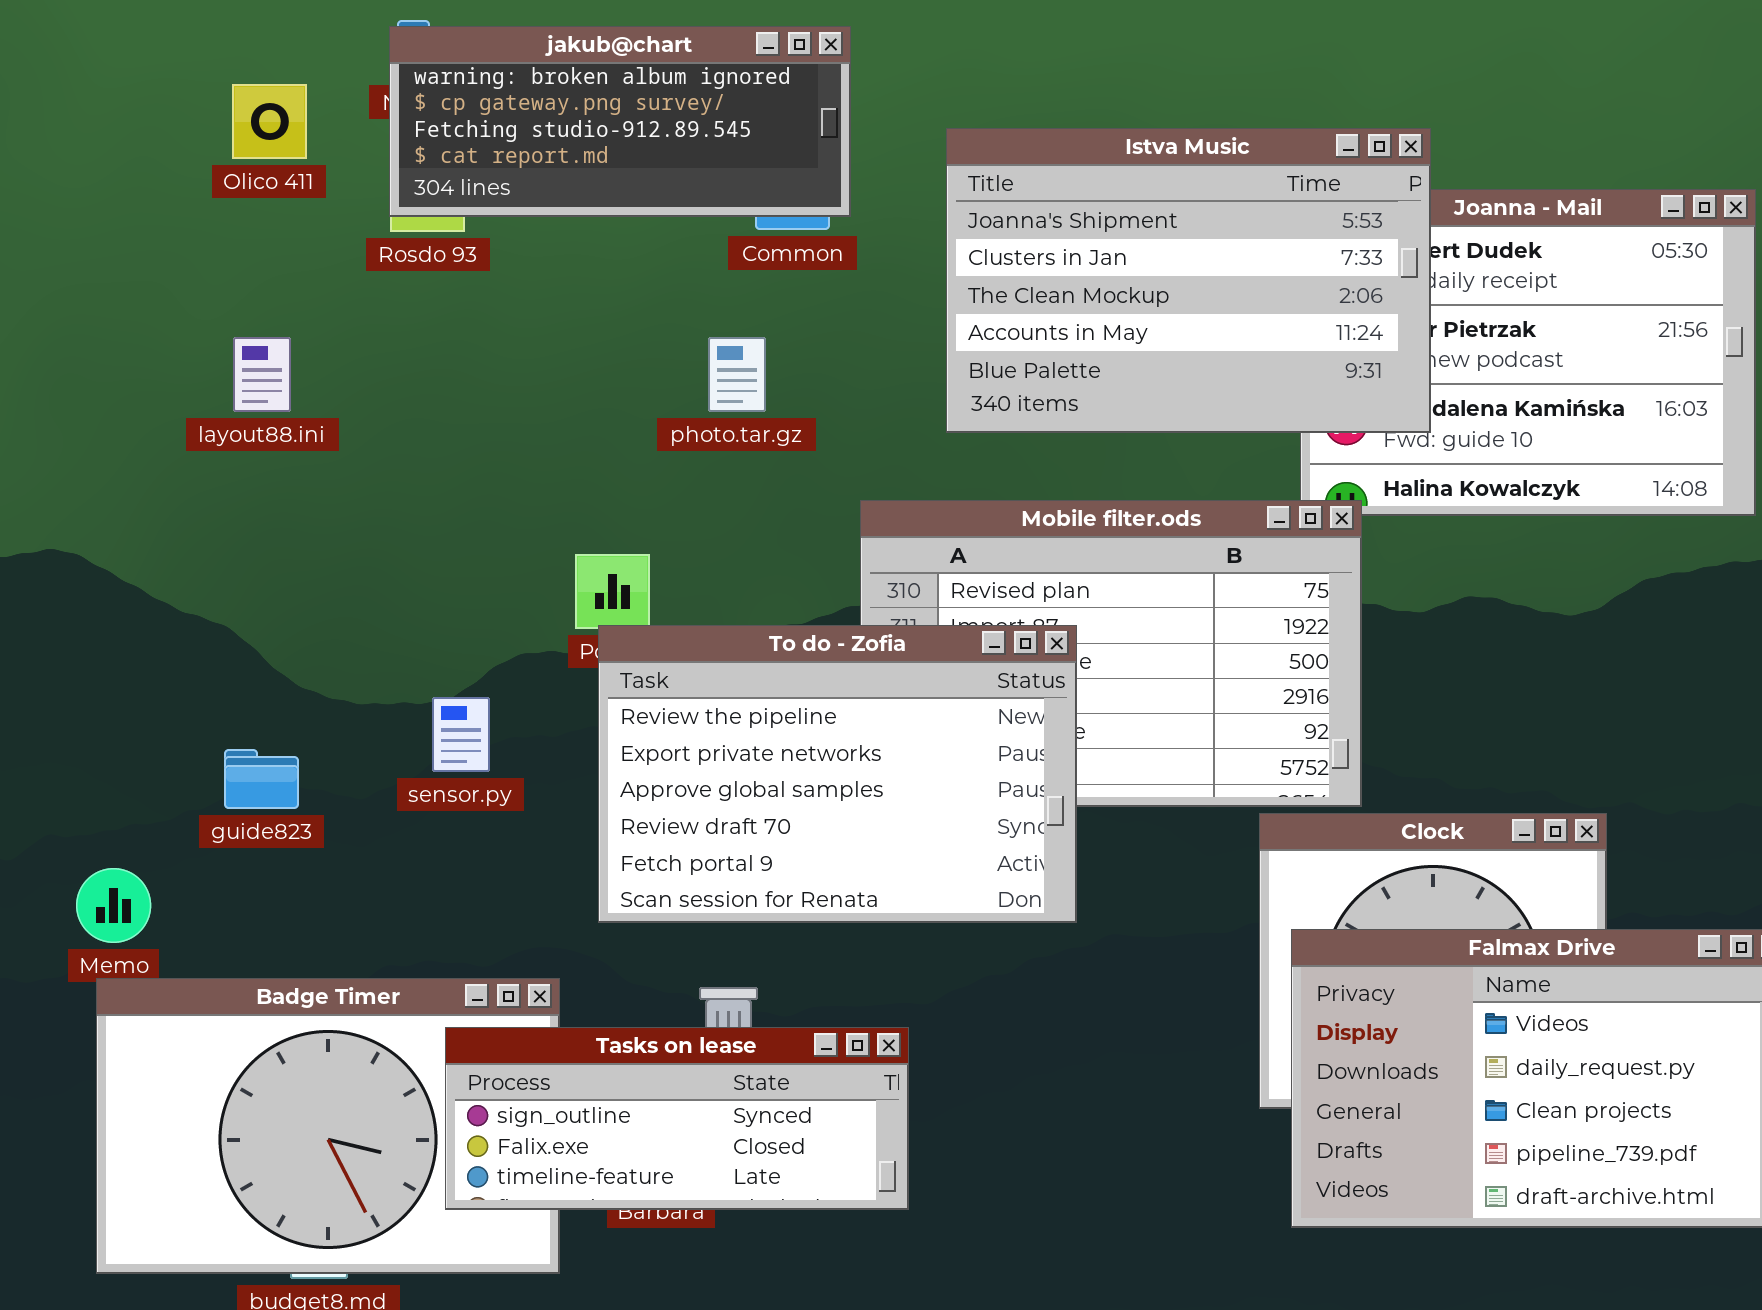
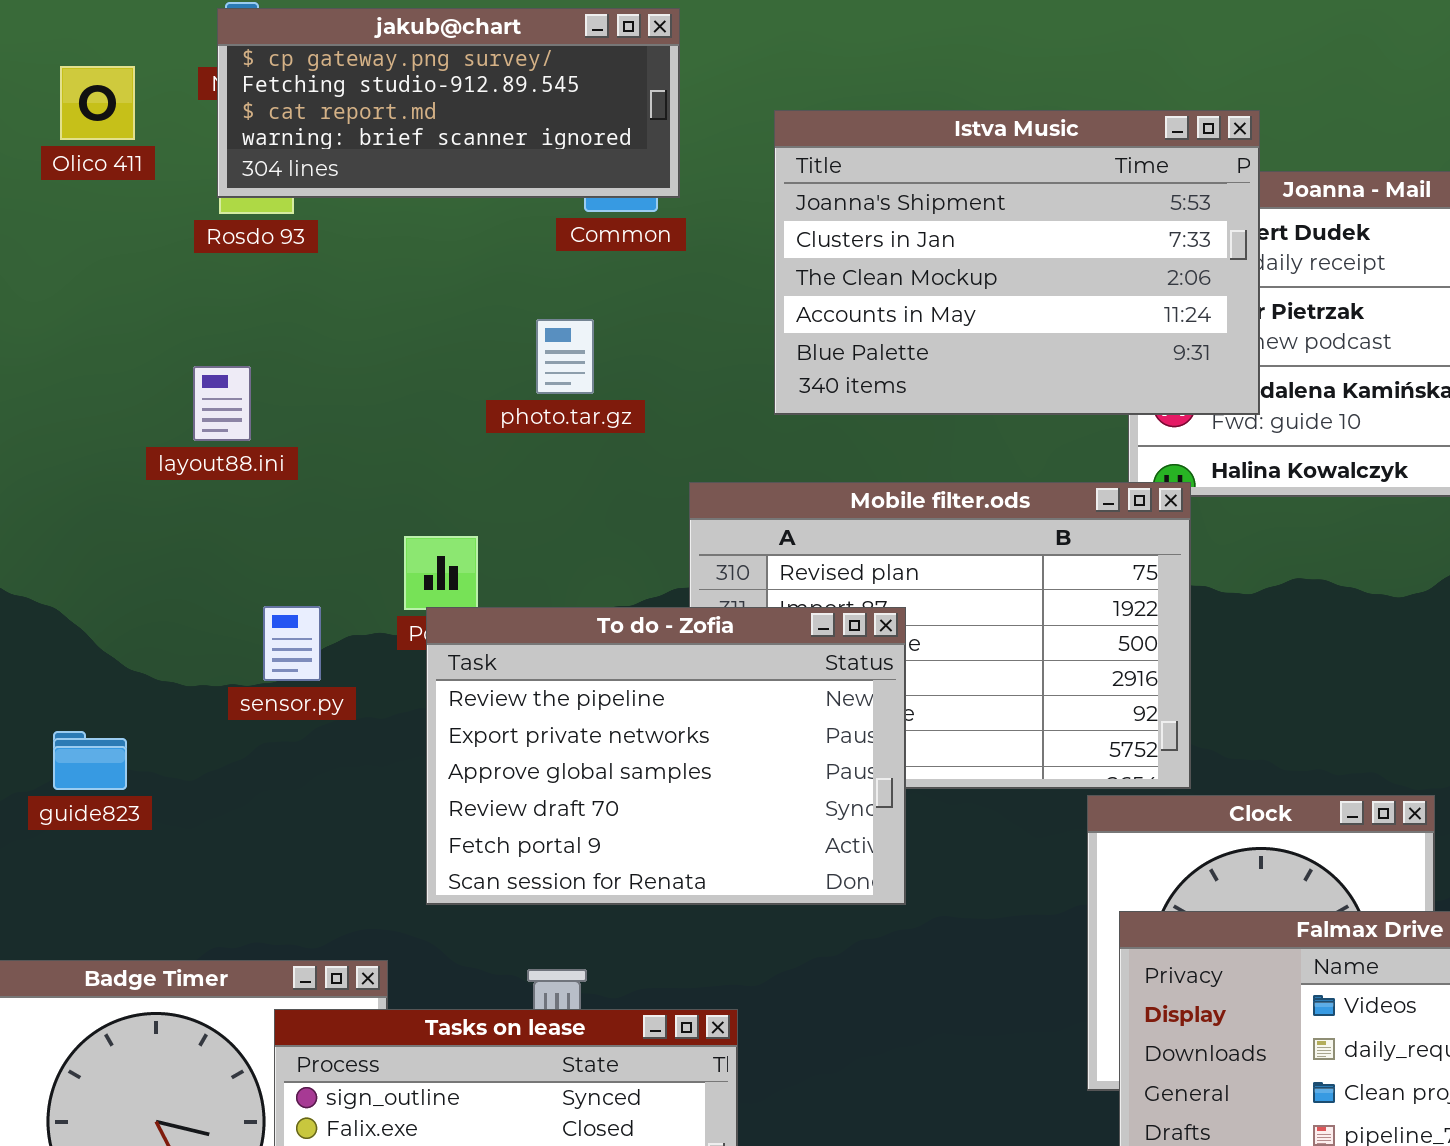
jakub@chart: [389,26,851,217] -> [217,8,680,198], scrolled down 1 row
layout88.ini: [233,337,291,412] -> [193,366,251,441], moved
sensor.py: [432,697,490,772] -> [263,606,321,681], moved

